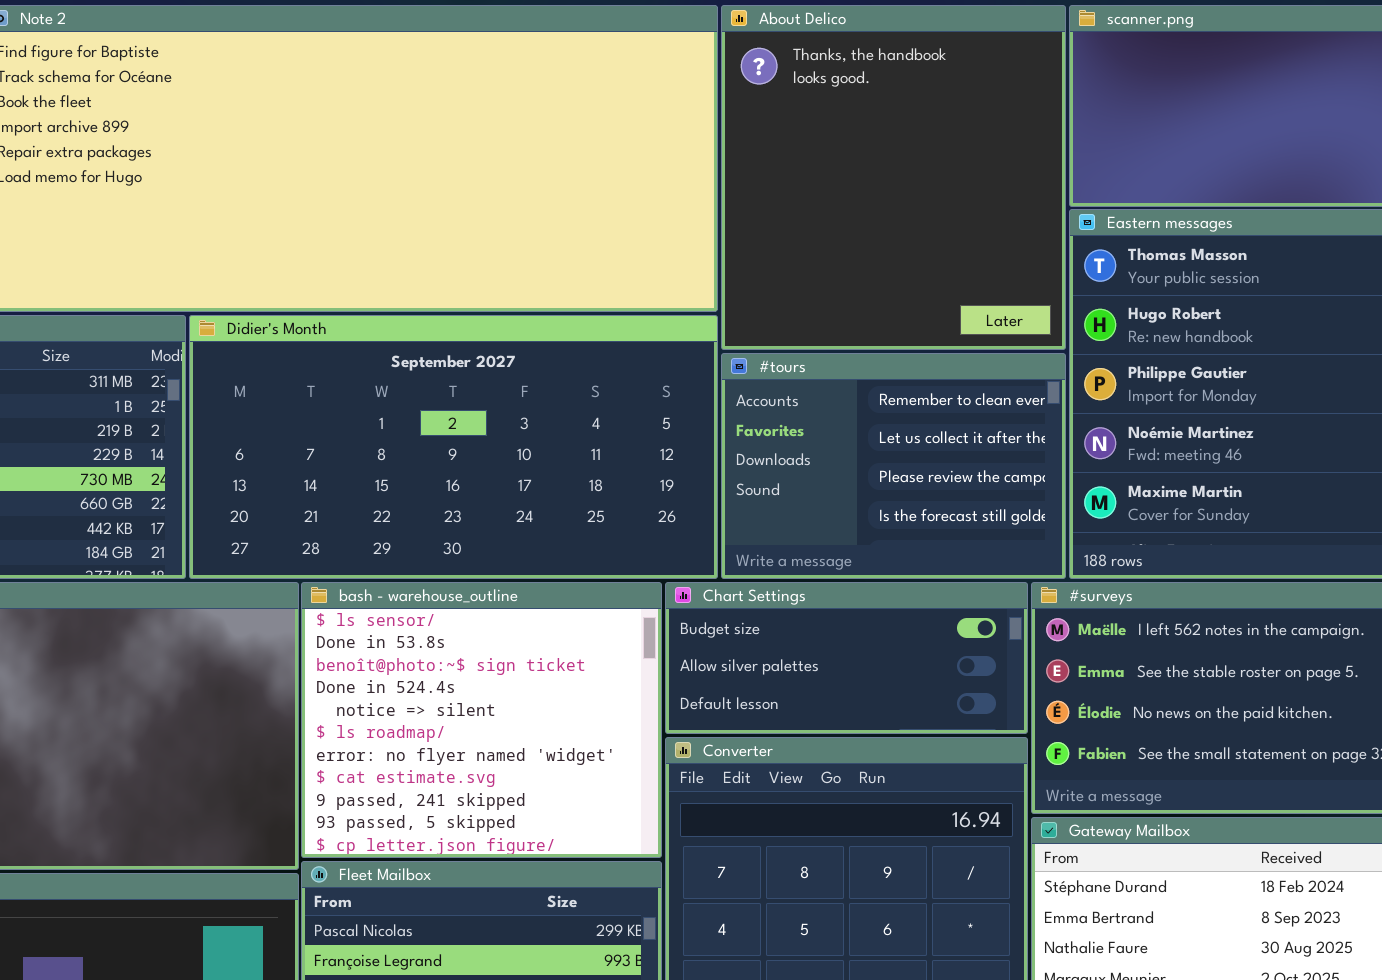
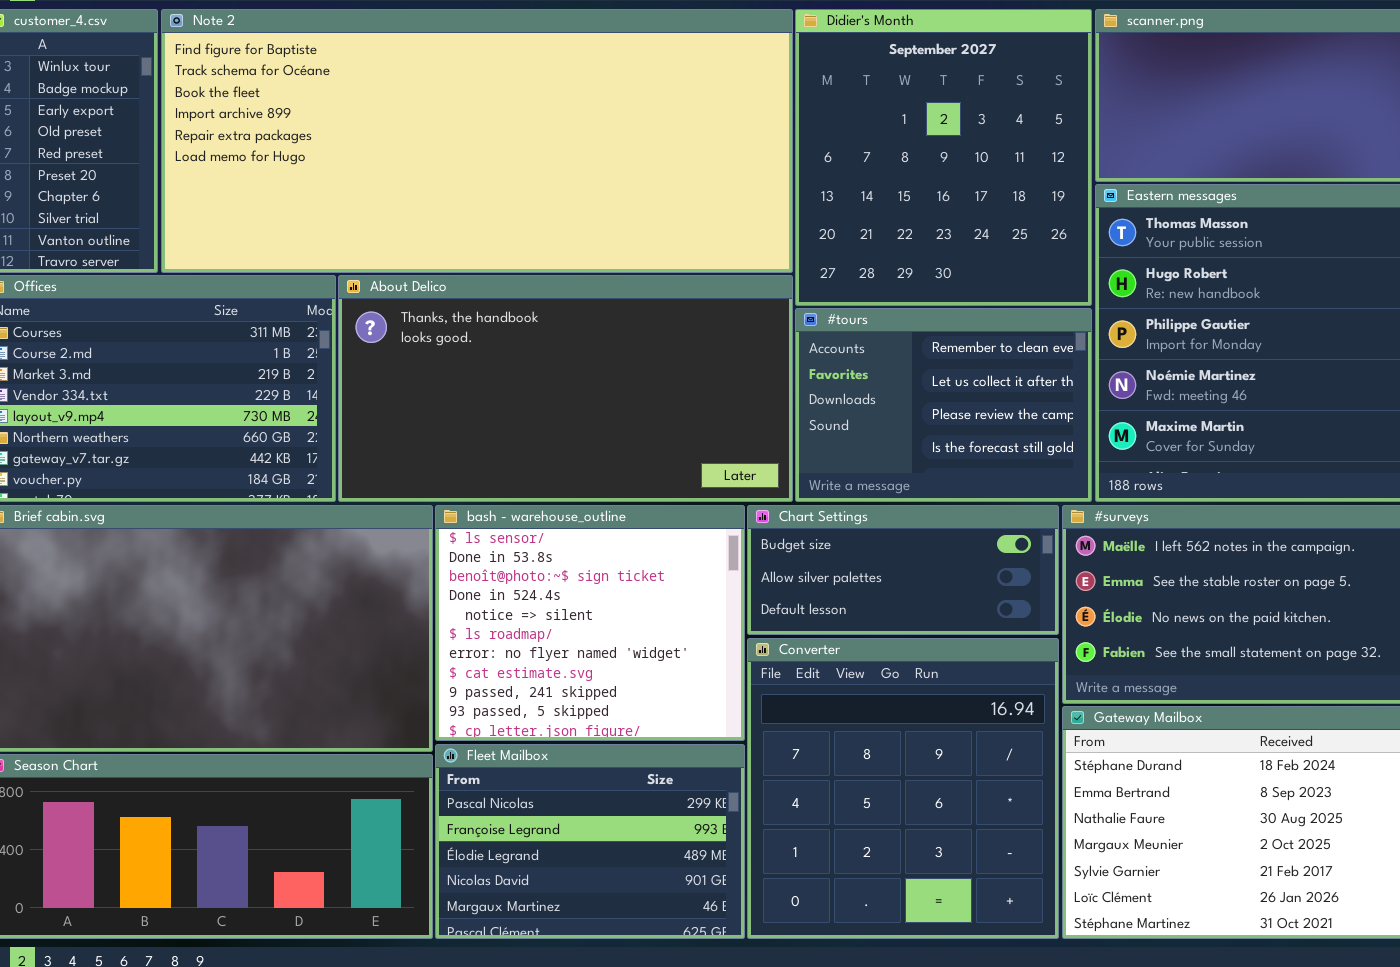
About Delico: [721,5,1066,350] -> [338,275,793,502], moved, resized
Didier's Month: [189,315,718,579] -> [795,9,1092,306], moved, resized

